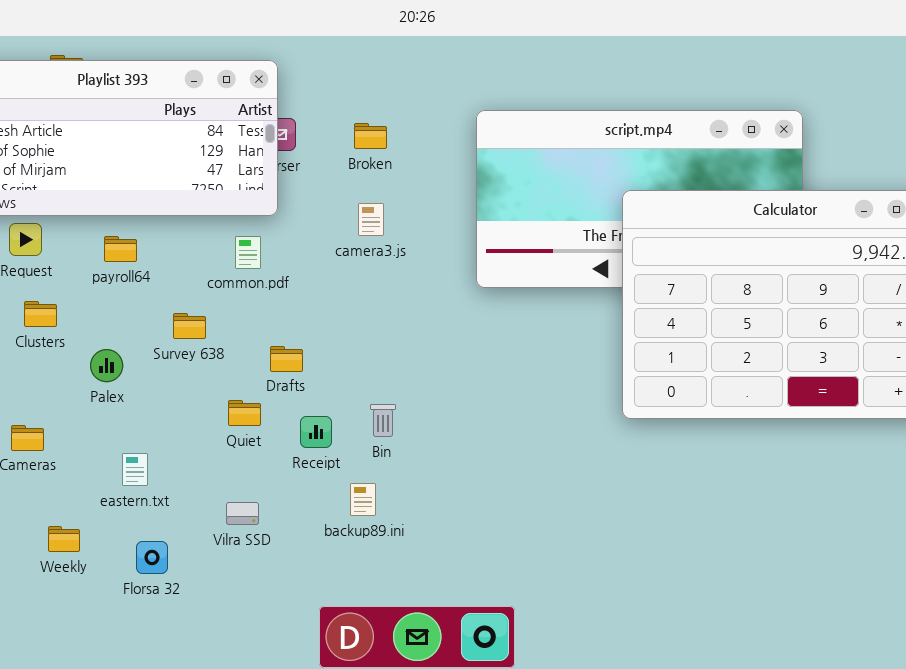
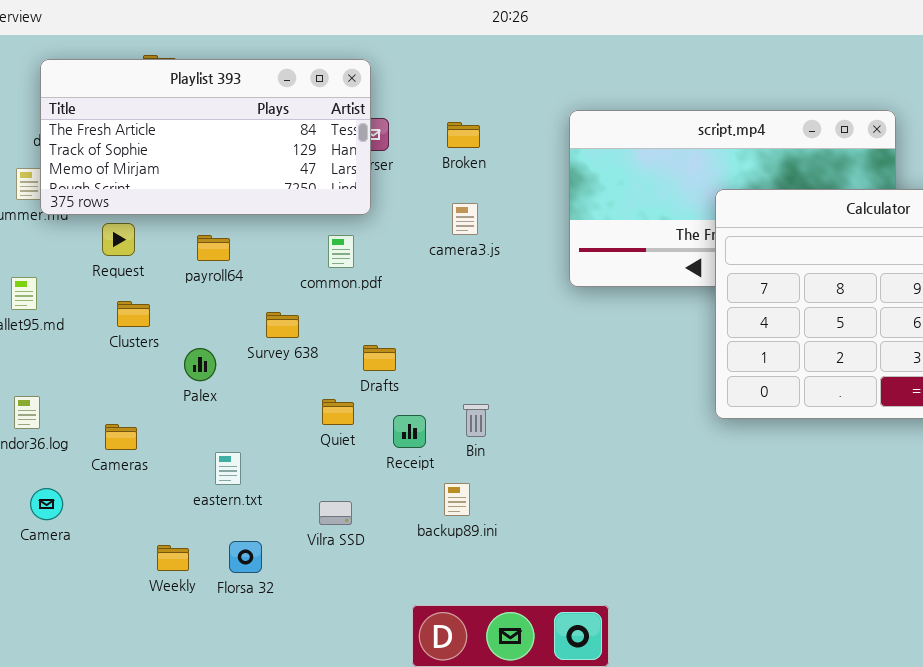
Weekly: [48,526,80,552] -> [157,545,189,571], moved

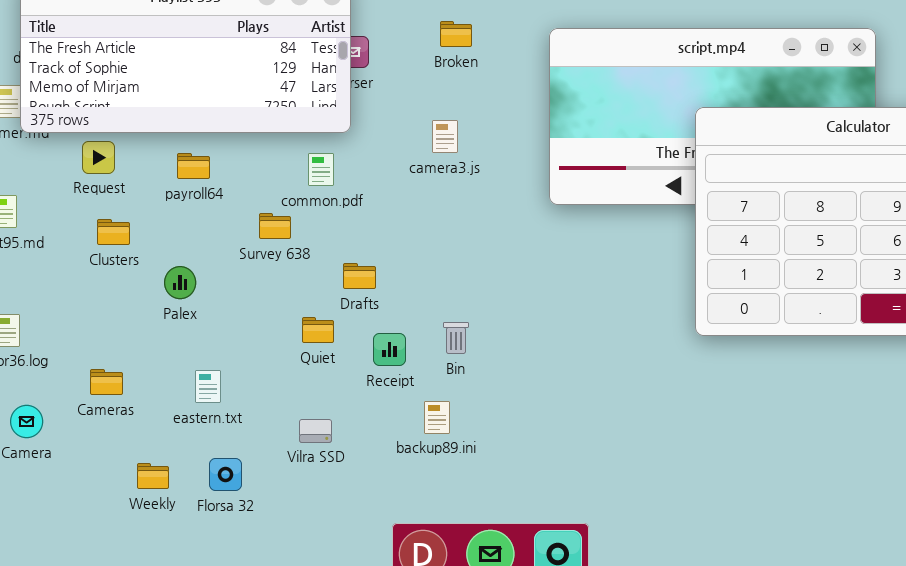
Broken: [447,122,480,148] -> [440,21,472,47], moved
Survey 638: [266,312,299,338] -> [259,213,291,239], moved
Cameras: [105,424,137,450] -> [90,369,123,395], moved

